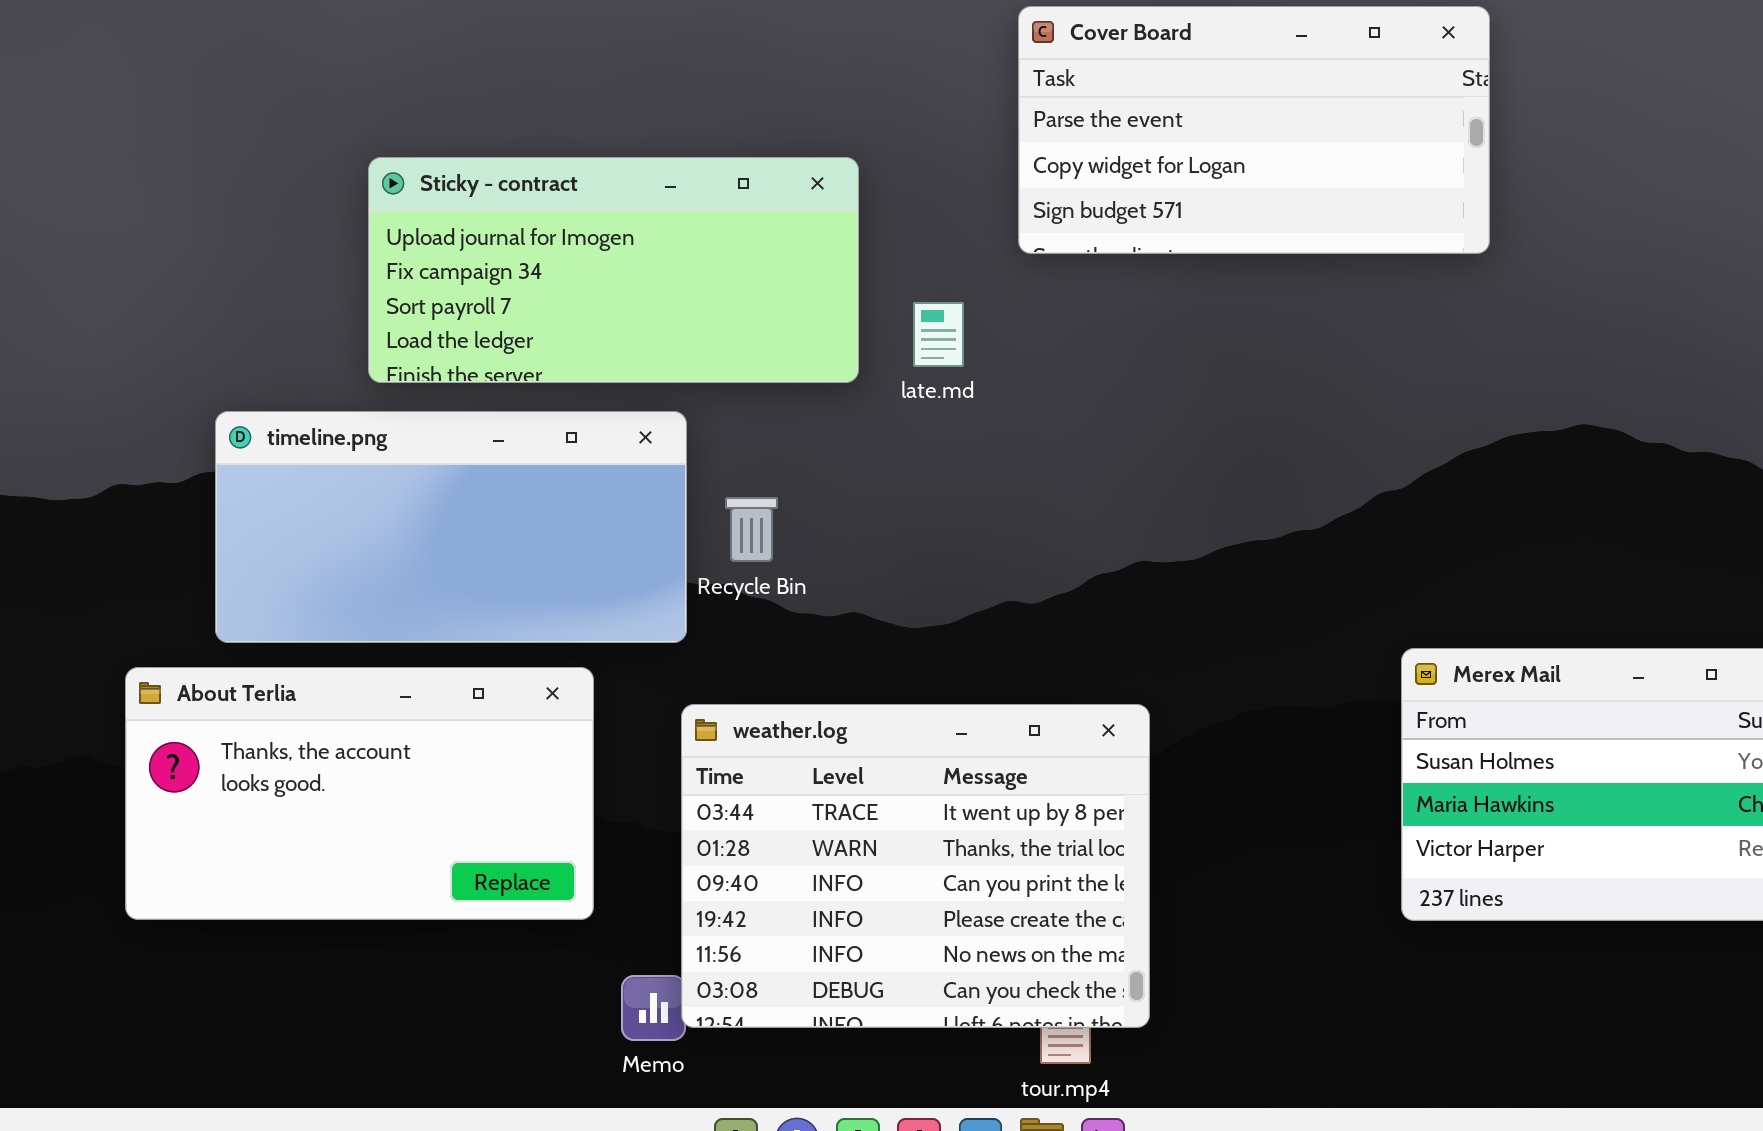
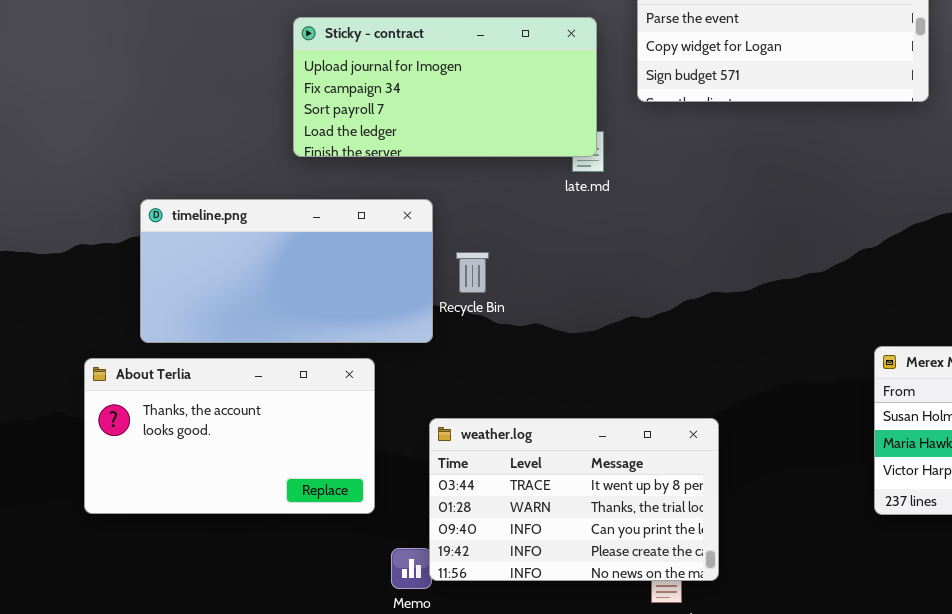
Sticky - contract: [368,157,859,383] -> [293,17,597,157], moved
weather.log: [681,704,1150,1028] -> [429,418,719,581], resized

